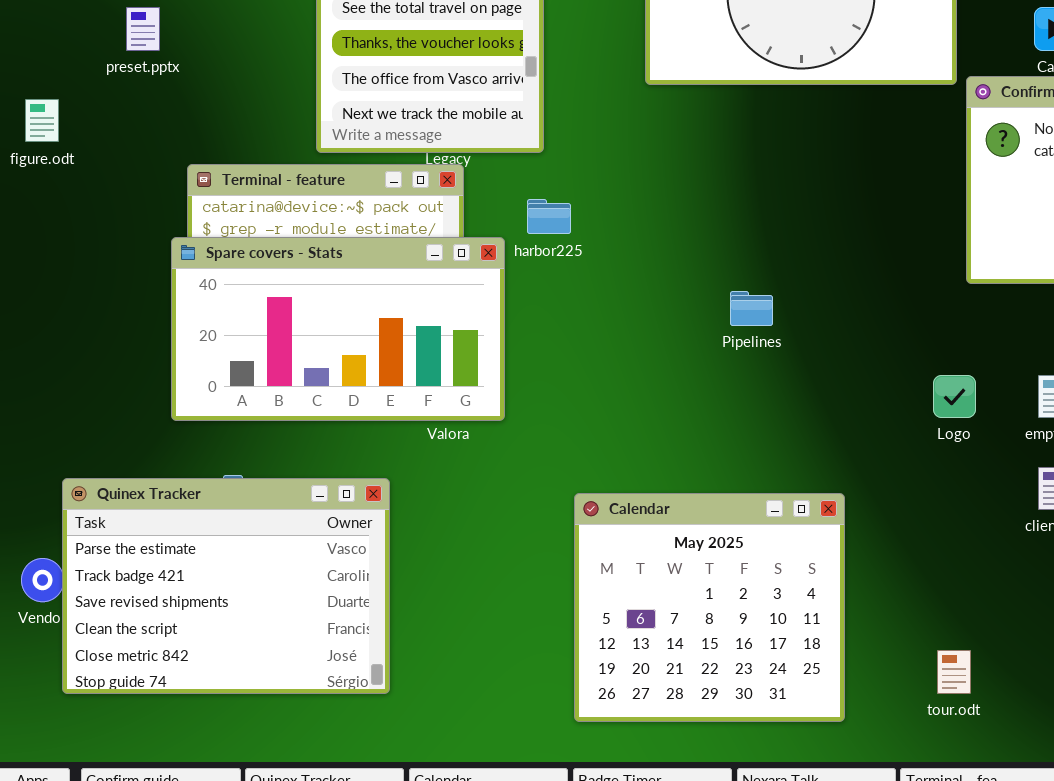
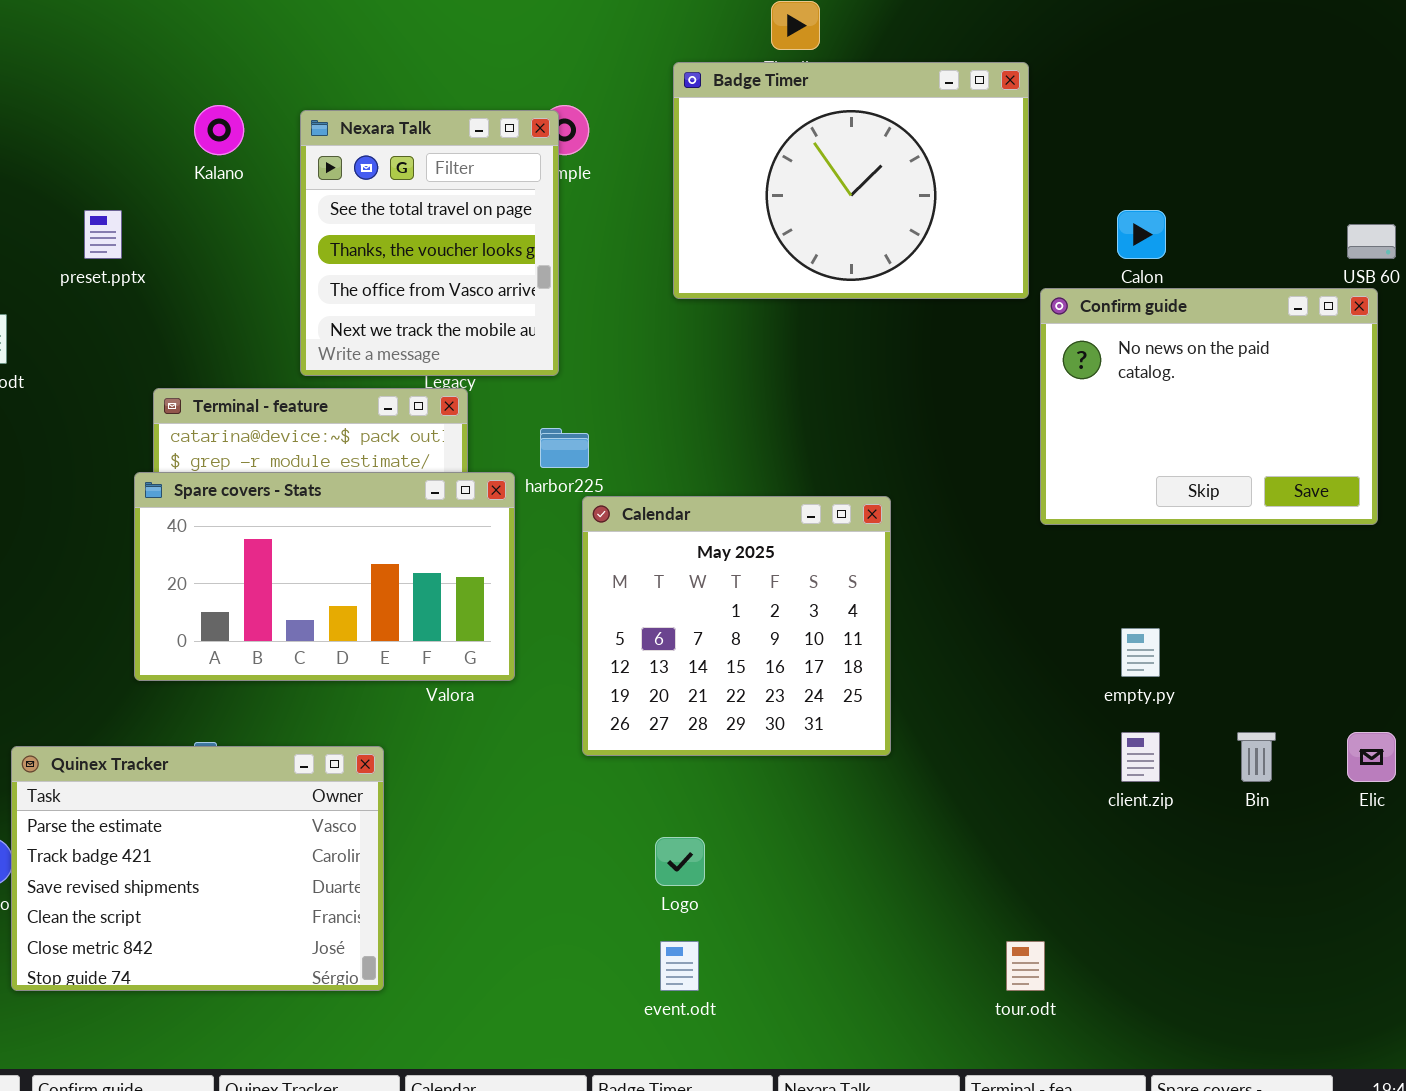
Logo: [933,375,976,418] -> [655,837,705,886], moved
Calendar: [574,493,845,722] -> [582,496,891,756], moved

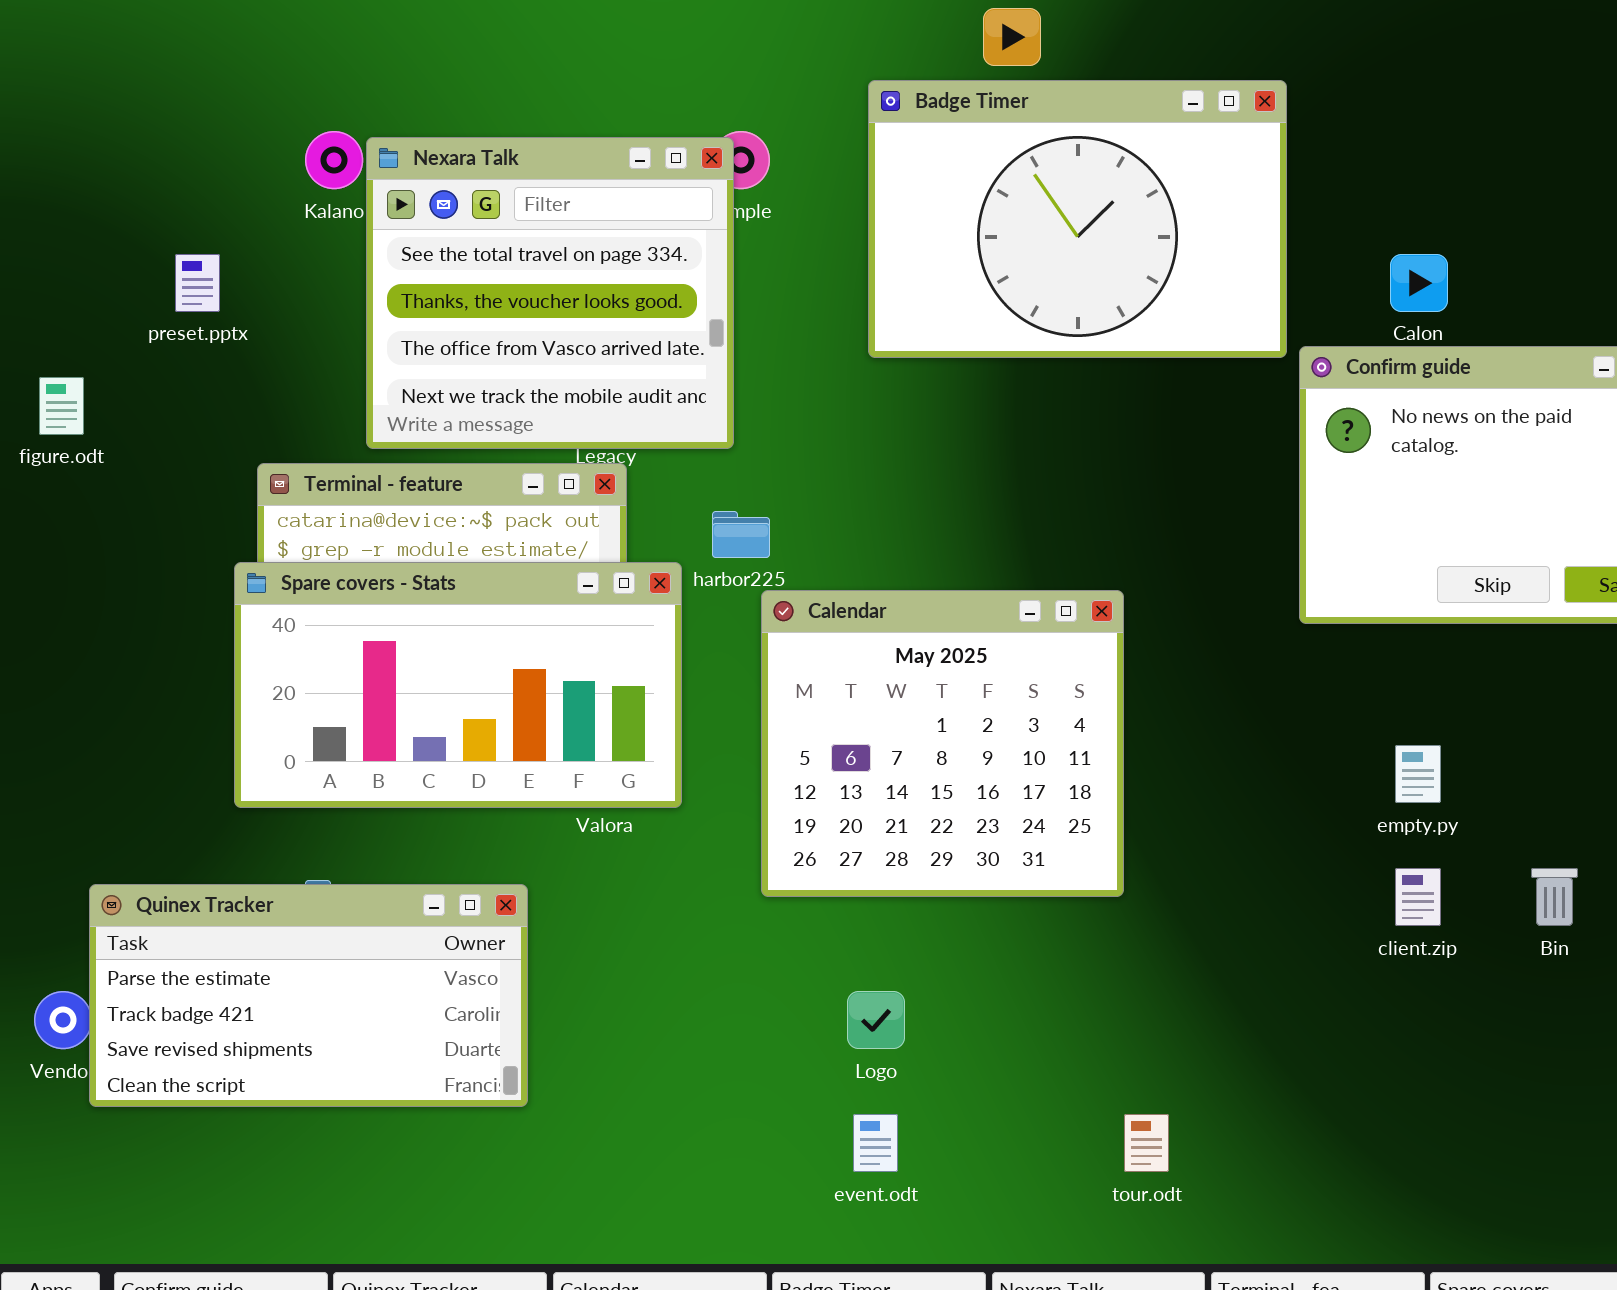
Nexara Talk: [300,110,559,376] -> [366,137,734,449], resized
Quinex Tracker: [11,746,384,991] -> [89,884,528,1107], resized
tour.odt: [1006,941,1045,991] -> [1124,1114,1169,1172], moved

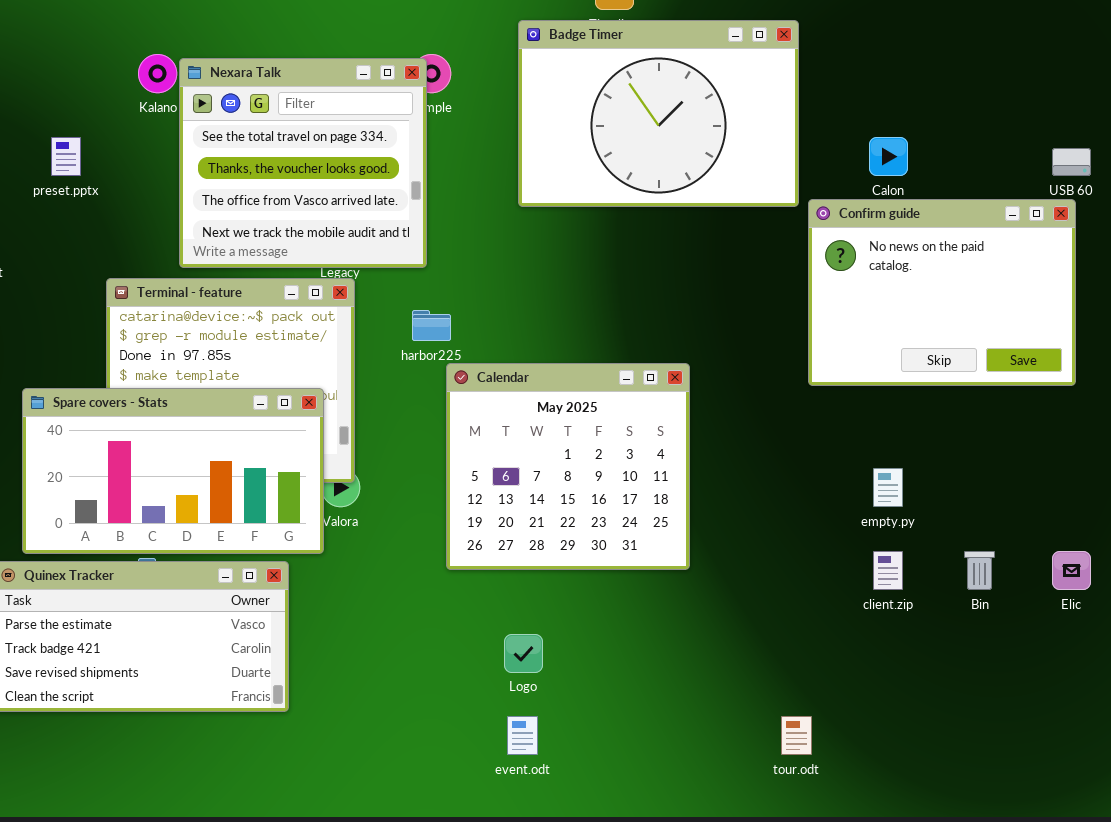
Spare covers - Stats: [234,562,682,808] -> [22,388,324,554], moved
tour.odt: [1124,1114,1169,1172] -> [781,716,812,755], moved

